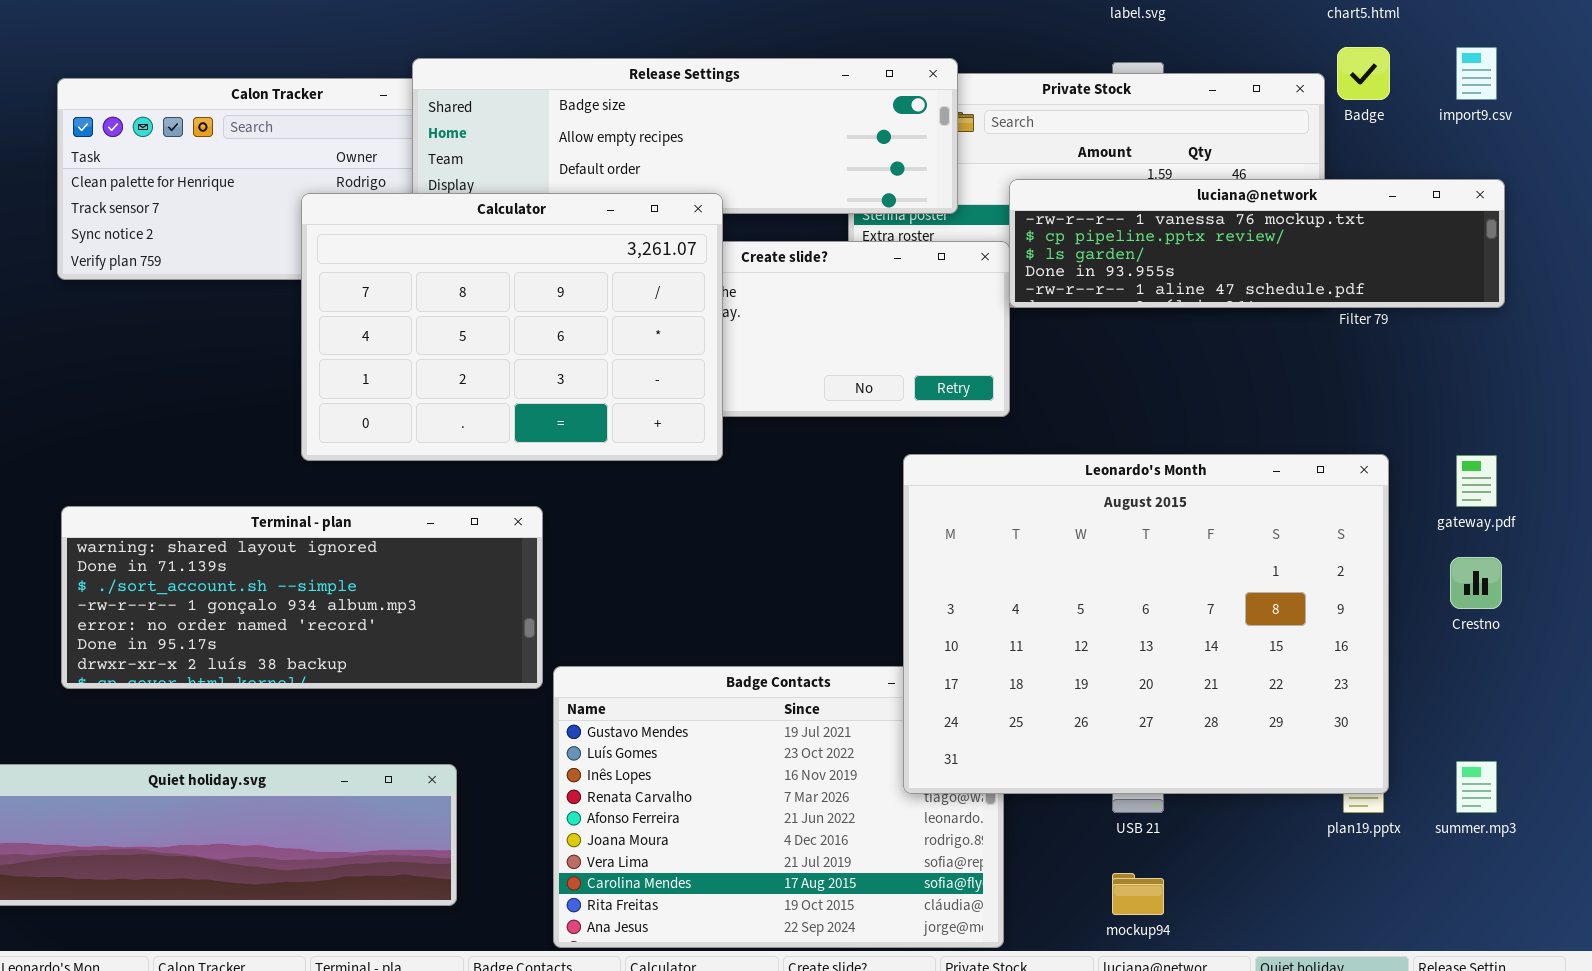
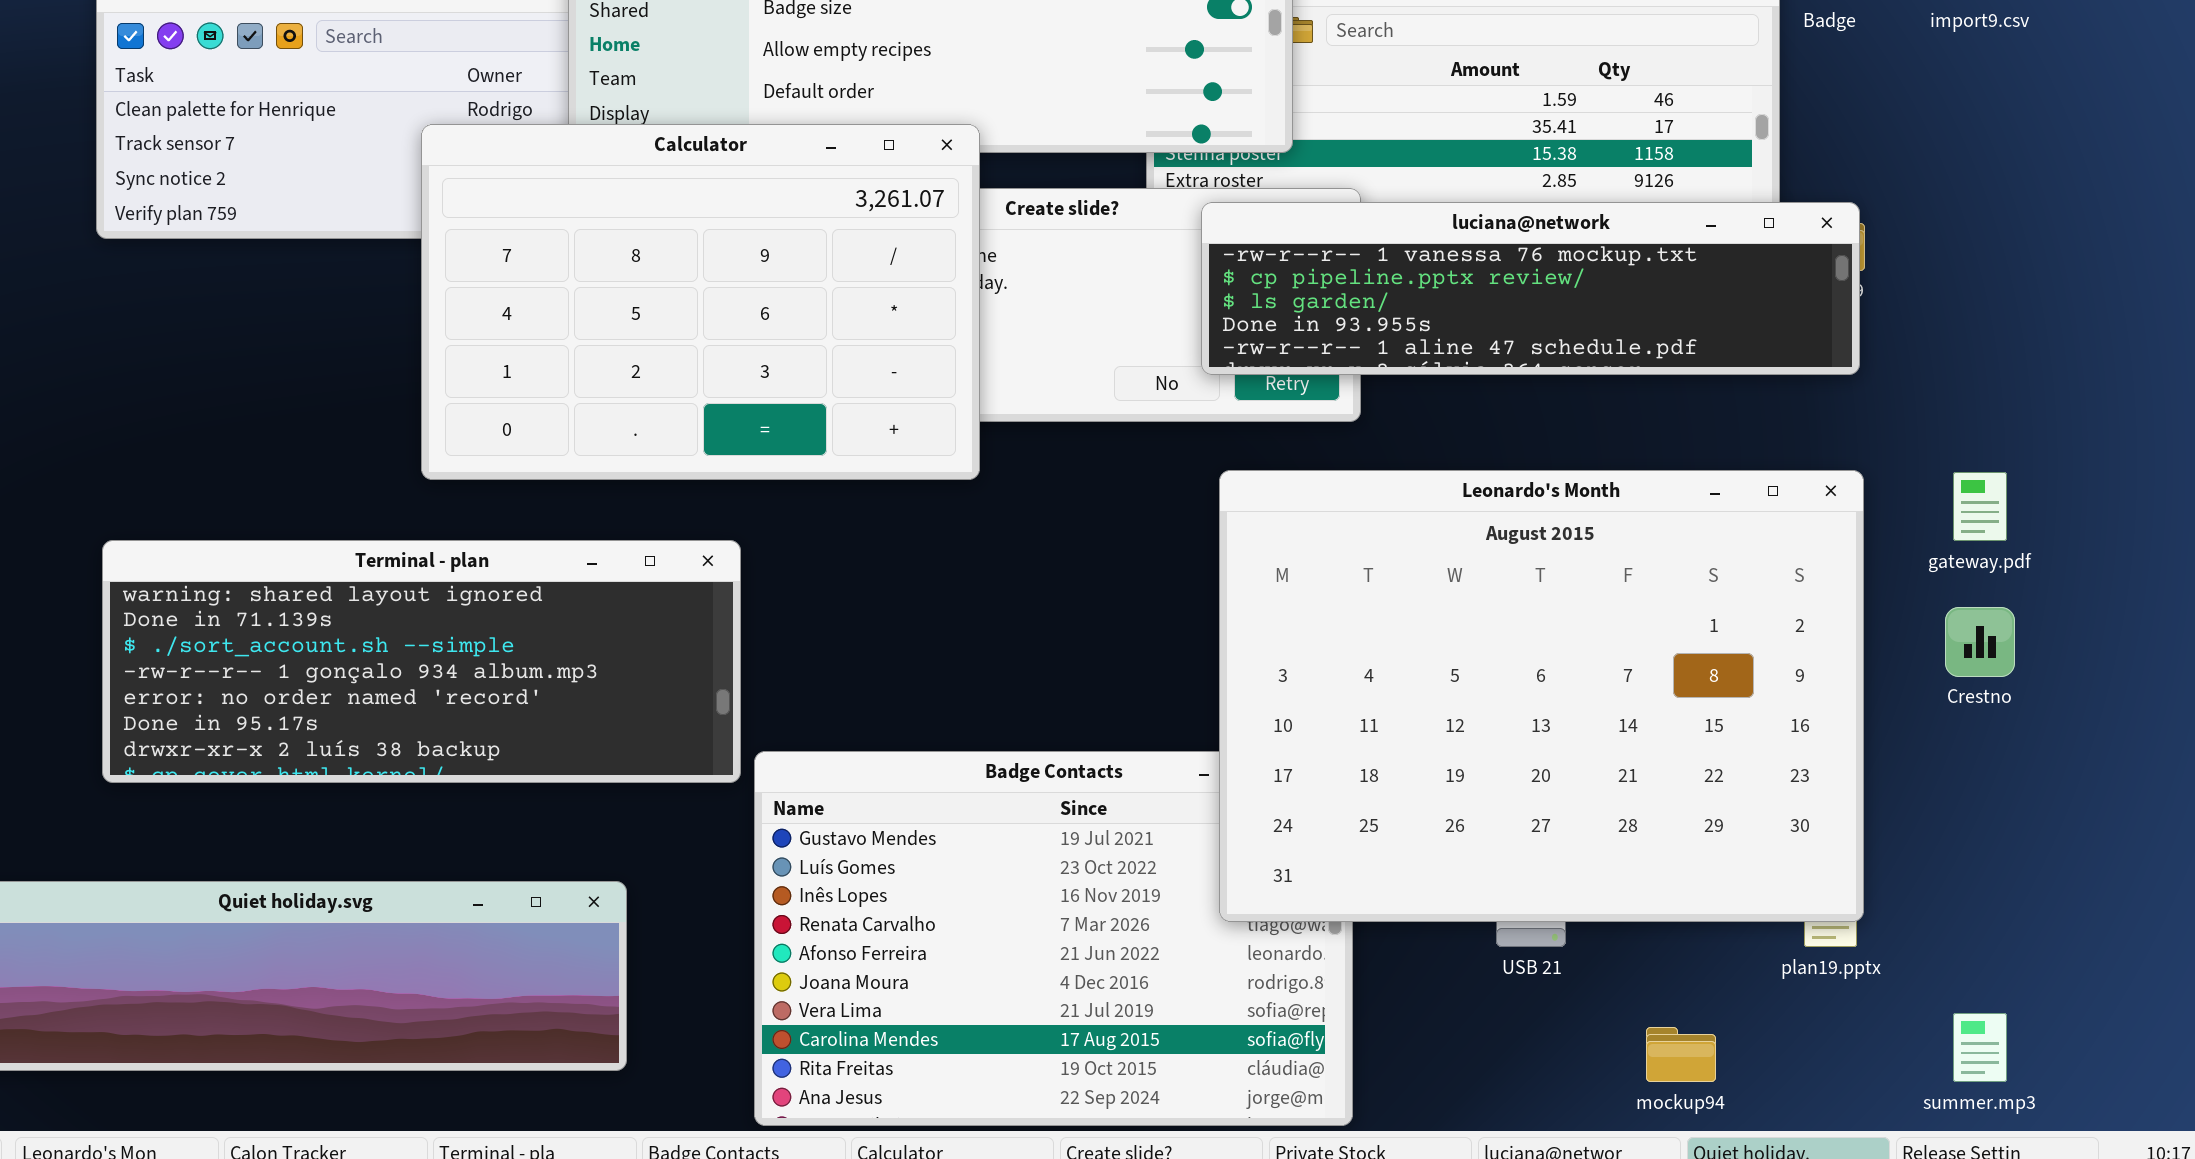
luciana@network: [1009,179,1505,308] -> [1201,202,1860,375], moved
summer.mp3: [1456,761,1497,813] -> [1953,1013,2007,1082], moved
mockup94: [1112,873,1164,915] -> [1646,1027,1716,1082], moved

